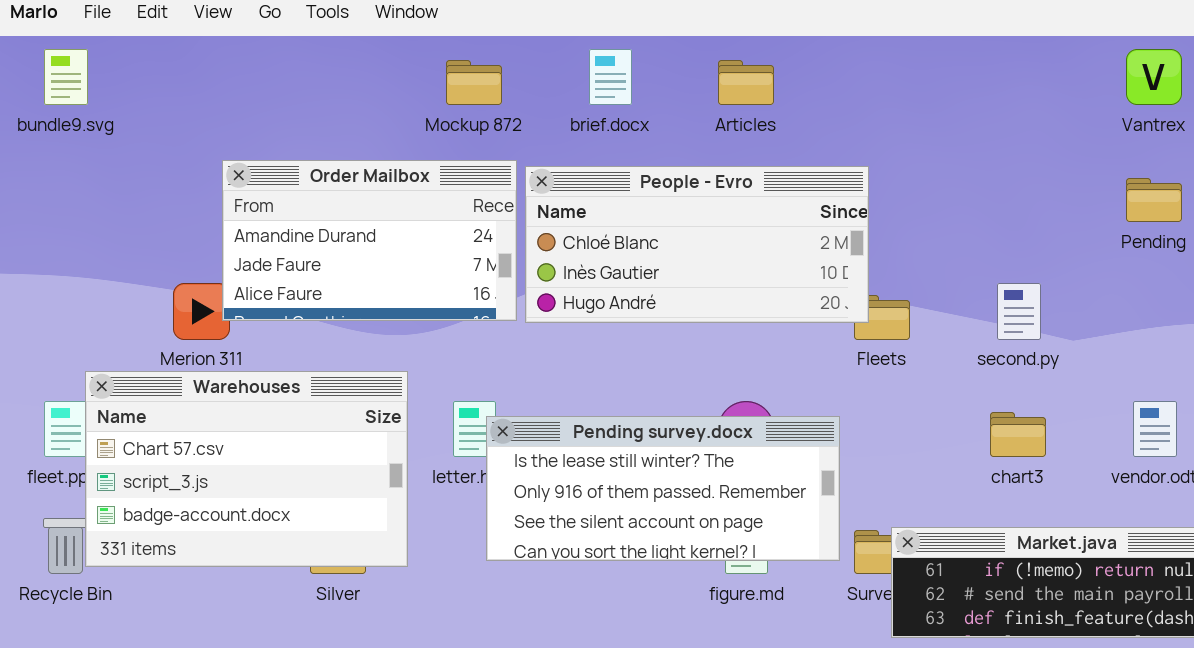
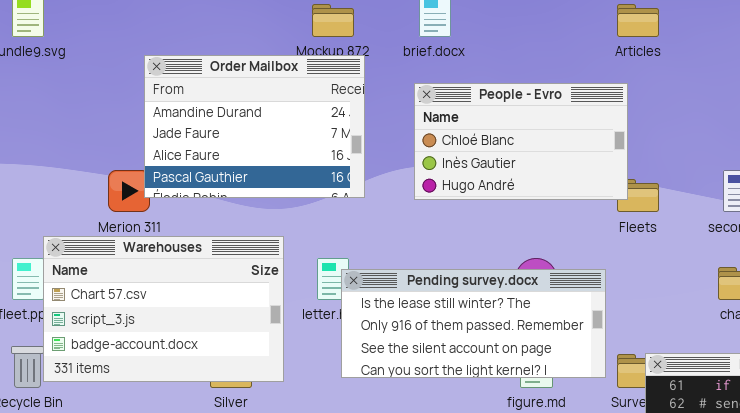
Articles: [718,60,774,105] -> [617,4,659,37], moved
Order Mailbox: [222,160,517,321] -> [144,55,365,198], resized
People - Evro: [525,166,869,323] -> [414,83,628,200], resized

